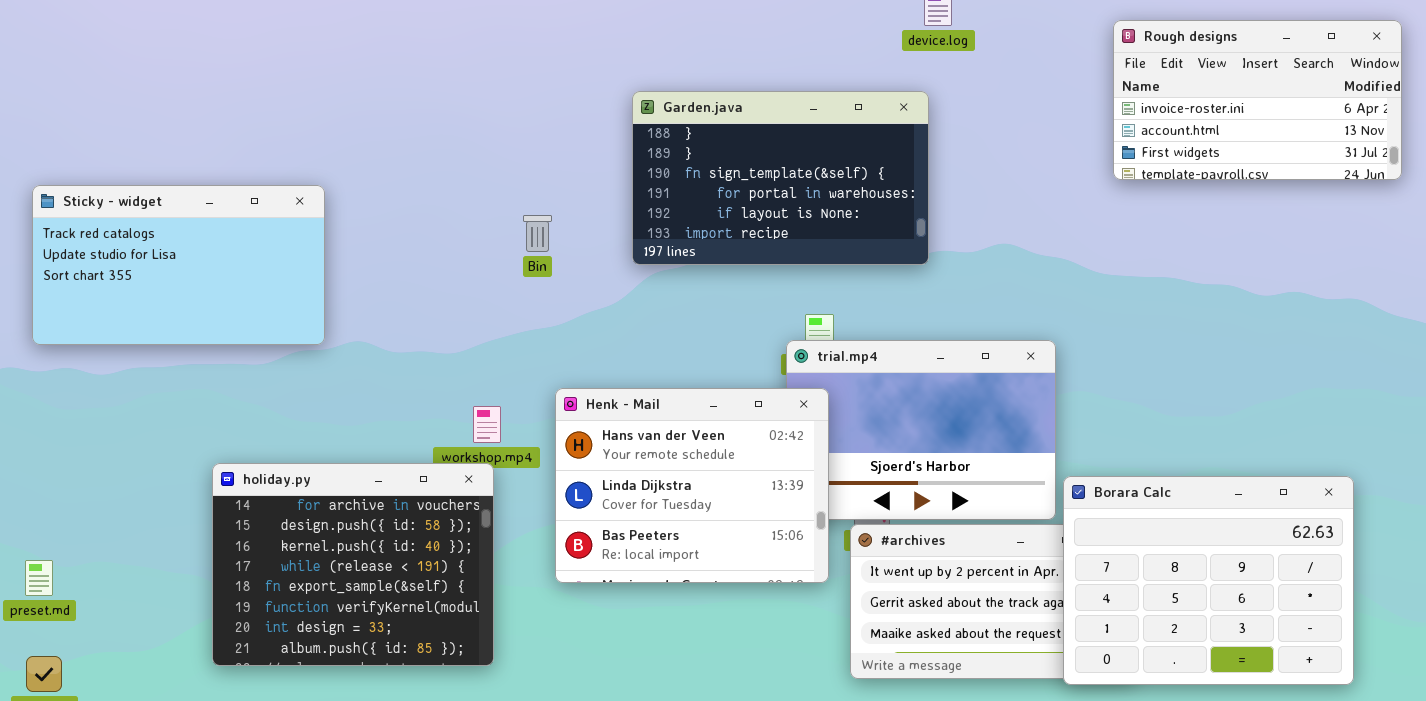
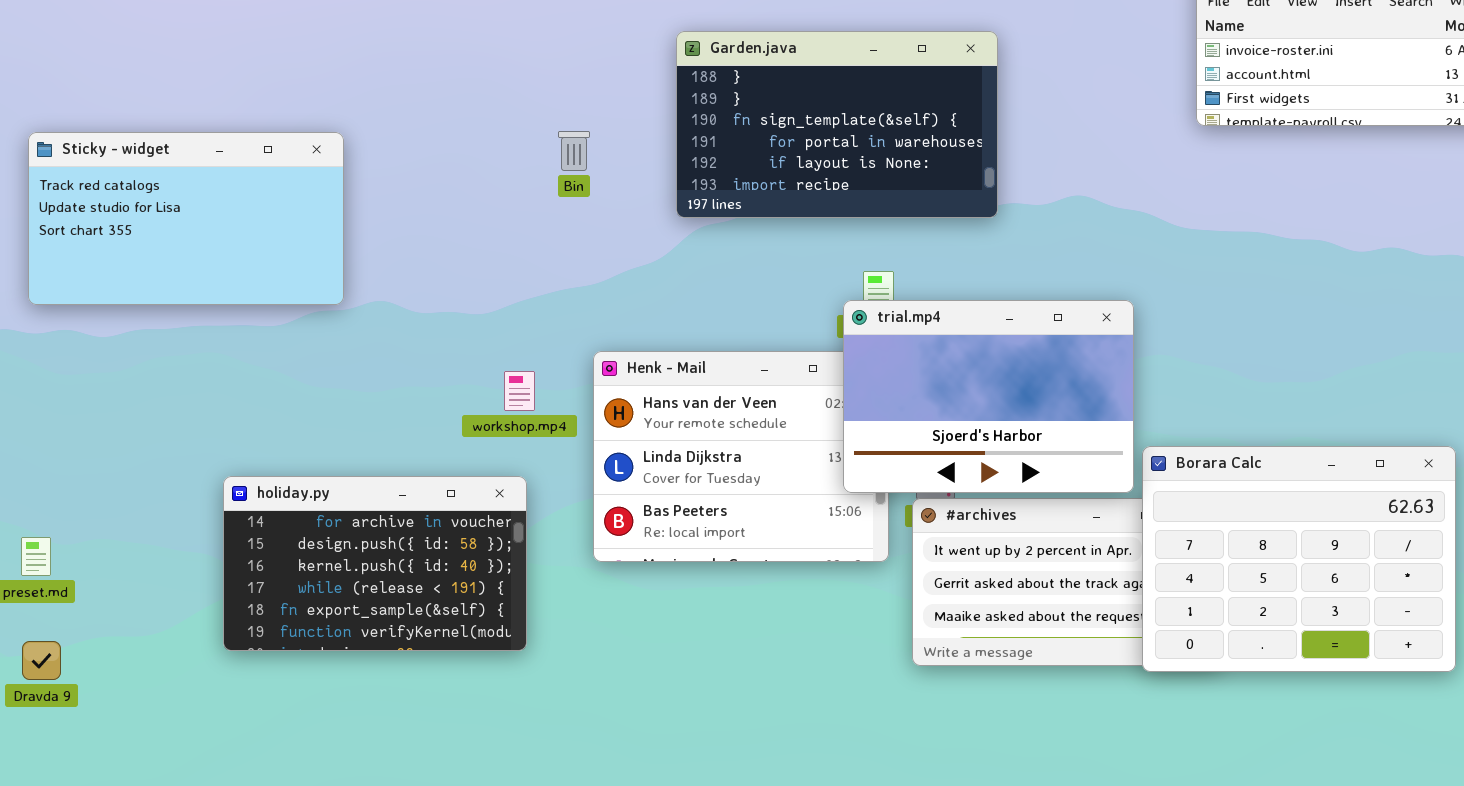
Bin: [523,215,552,252] -> [558,131,590,171], moved
trial.mp4: [786,340,1056,520] -> [843,300,1134,493], raised
holiday.py: [212,463,494,666] -> [223,476,527,651], resized

